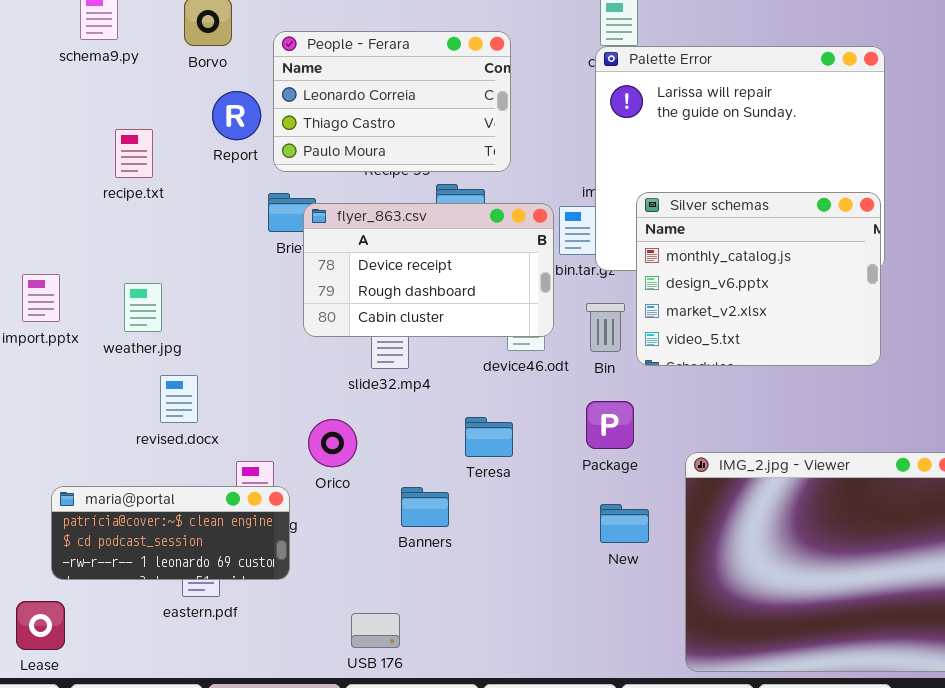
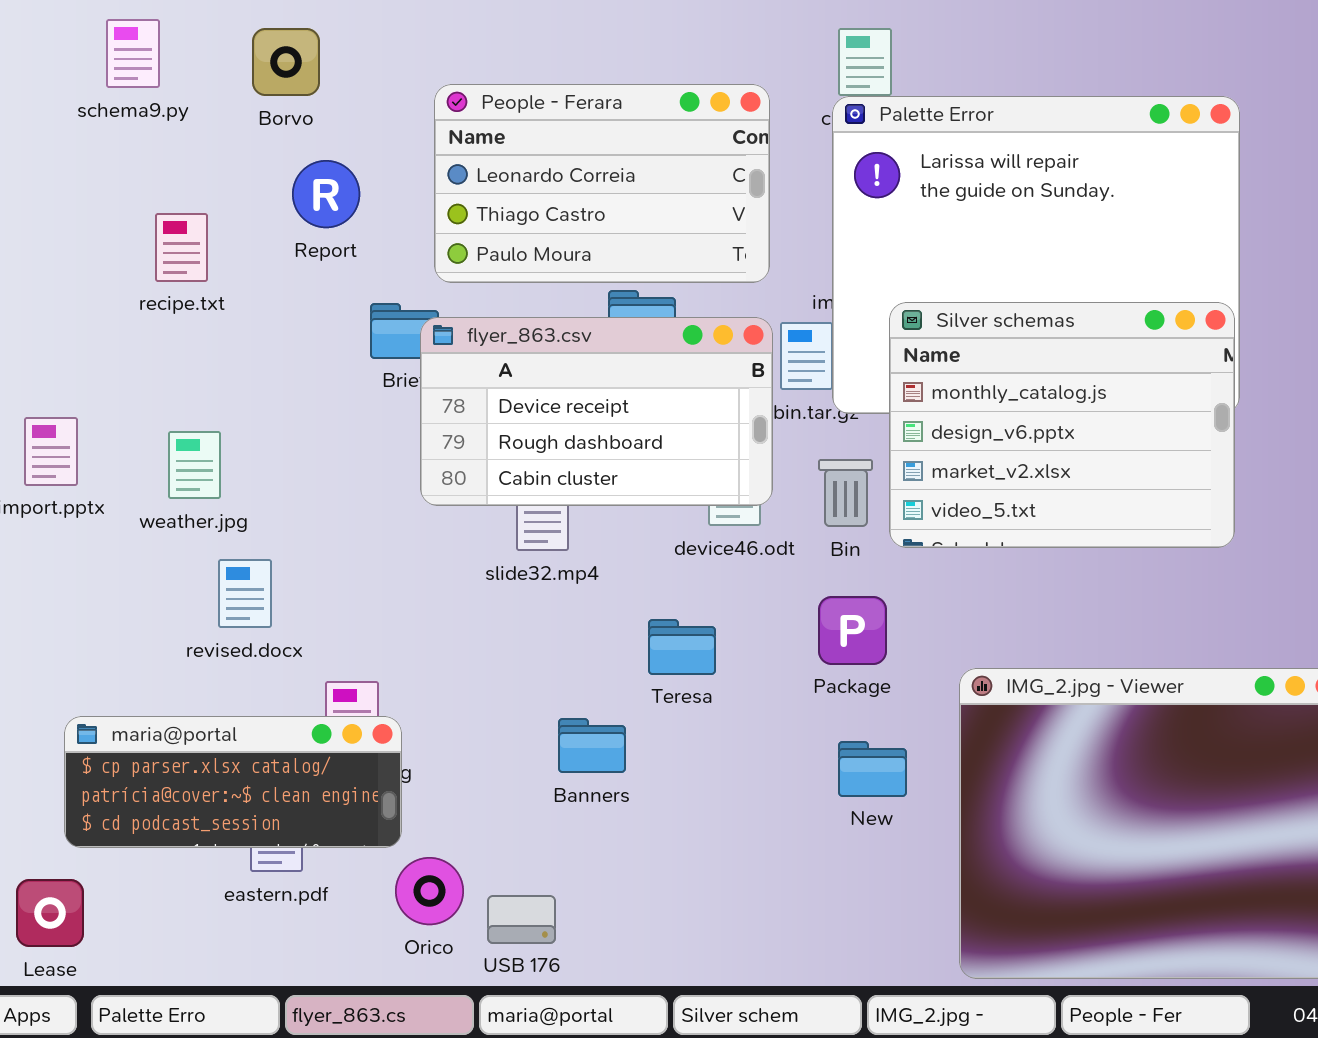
People - Ferara: [273,31,511,172] -> [434,84,770,283], moved
Orico: [308,419,357,467] -> [395,857,464,925], moved
maria@portal: [51,486,290,580] -> [64,716,402,848], scrolled up 1 row

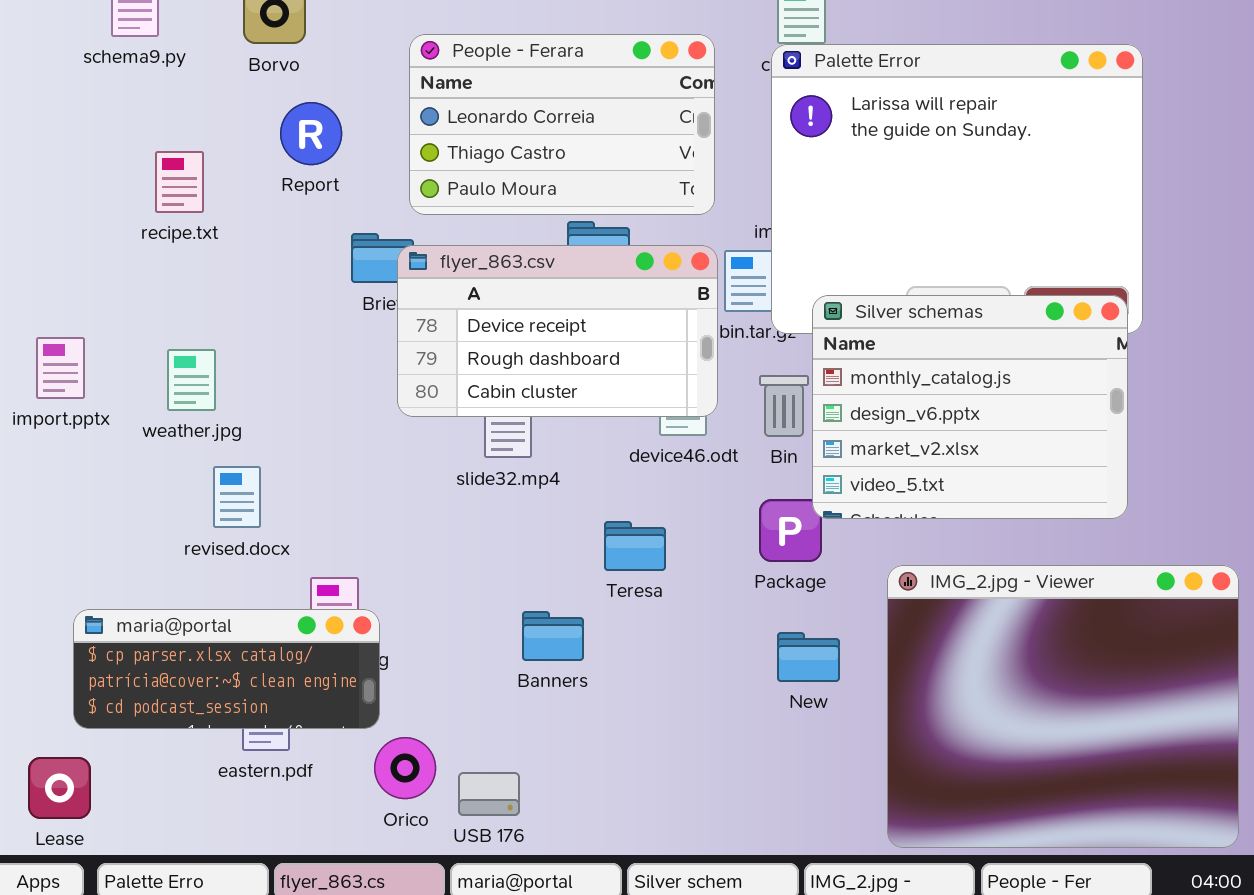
Silver schemas: [889,302,1235,548] -> [812,295,1128,519], moved

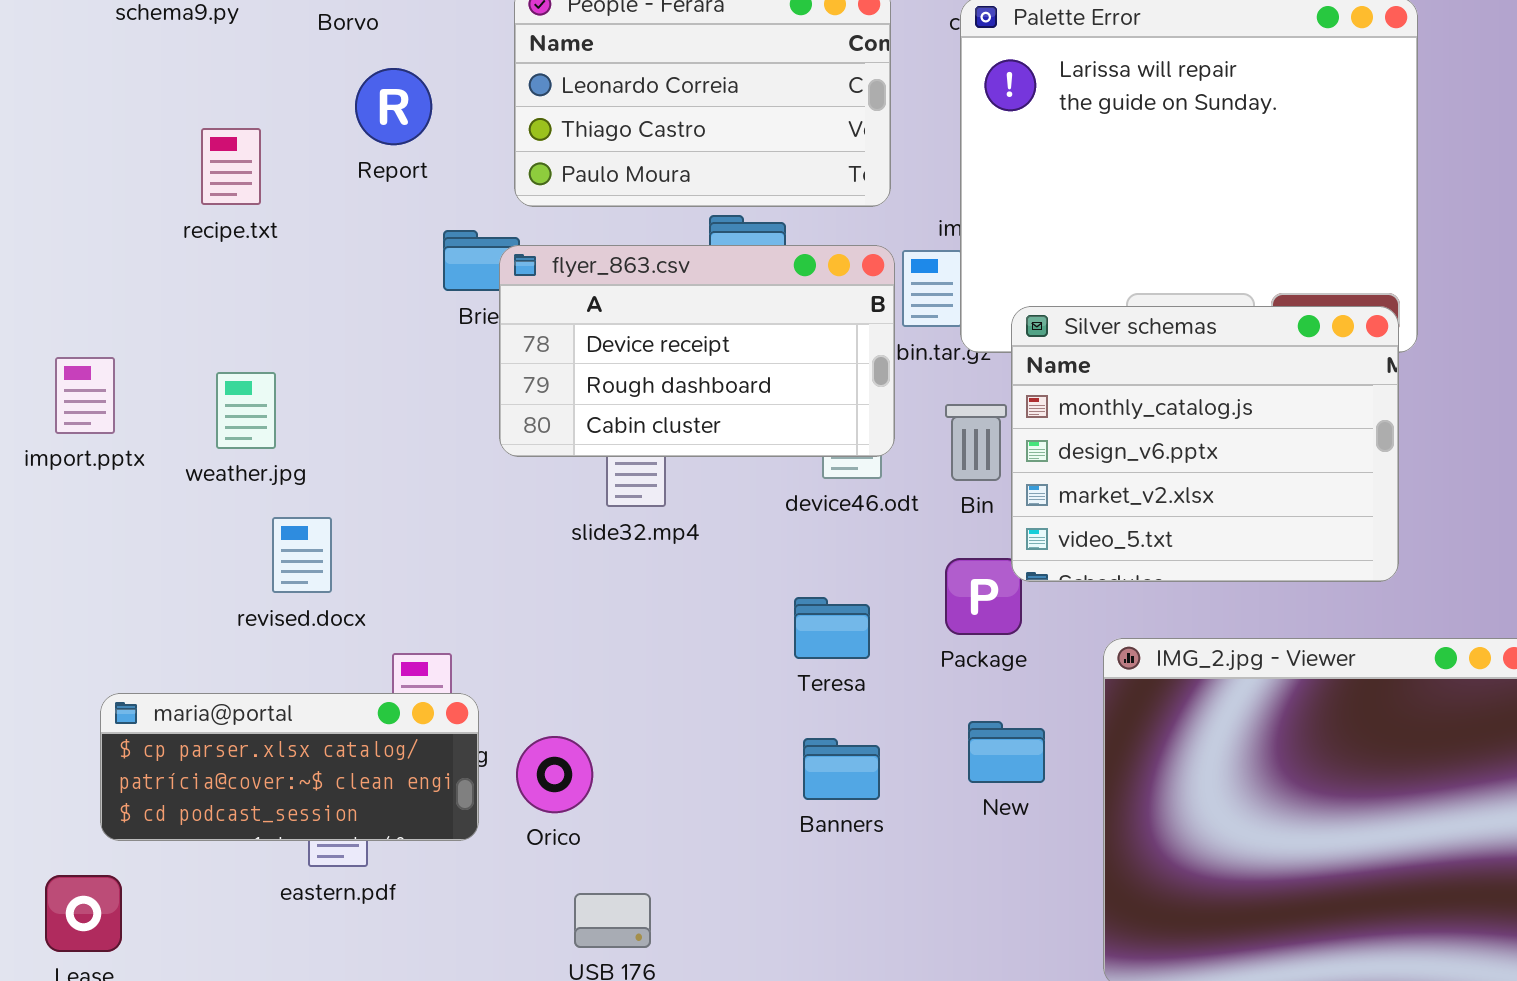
Teresa: [604,521,666,571] -> [794,597,870,659], moved
Banners: [522,611,584,661] -> [803,738,880,800], moved
Orico: [374,737,436,799] -> [516,736,593,813], moved

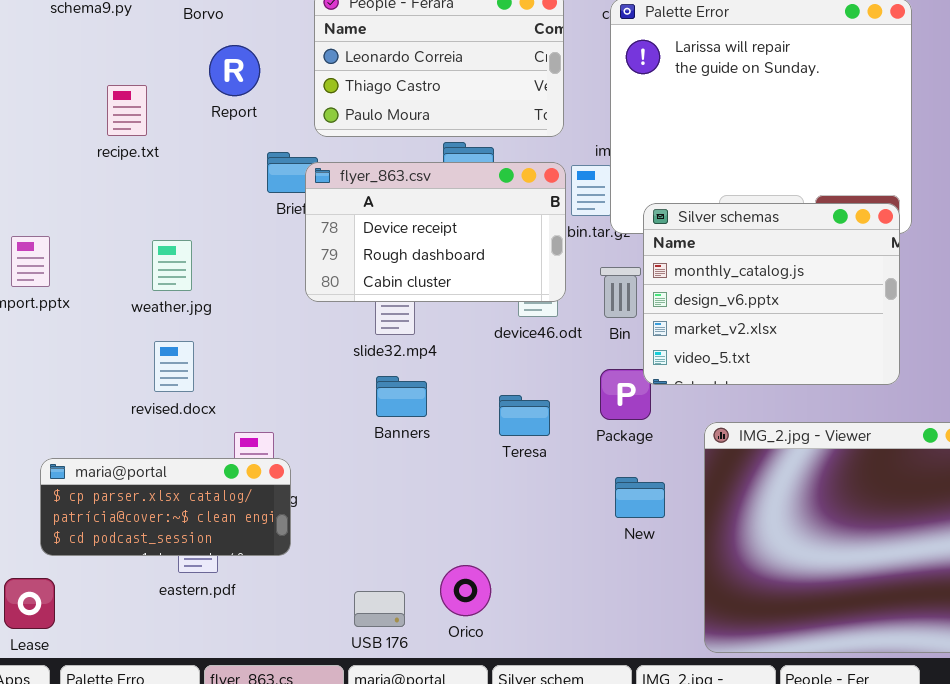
weather.jpg: [216,372,276,449] -> [152,240,192,291], moved
Orico: [516,736,593,813] -> [440,565,491,616], moved
Banners: [803,738,880,800] -> [376,376,427,417], moved

